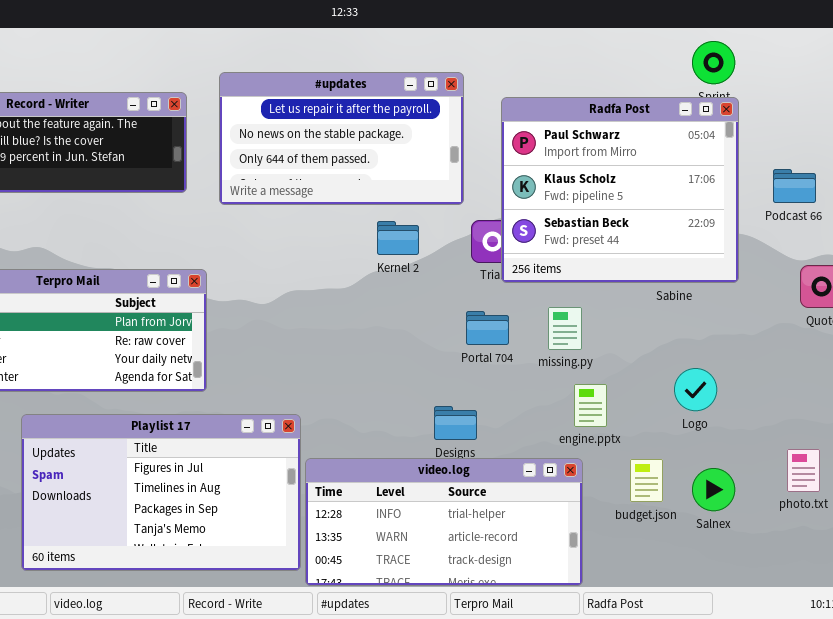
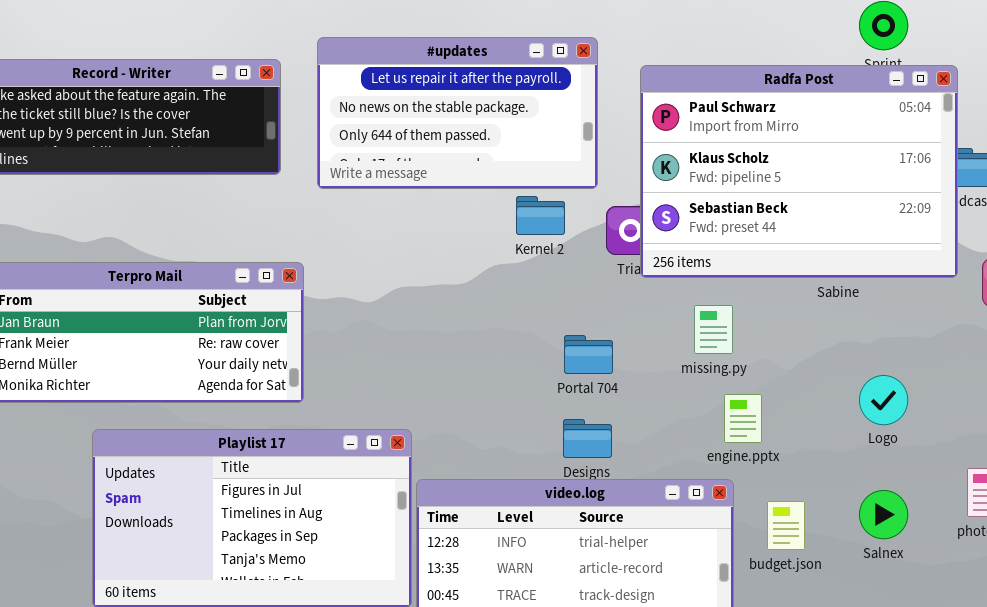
Radfa Post: [501,97,739,283] -> [640,65,958,278], resized
Kernel 2: [377,221,419,255] -> [516,196,565,235], moved
Portal 704: [466,311,509,345] -> [564,335,613,374], moved
Logo: [674,368,717,411] -> [859,375,908,425], moved
budget.json: [630,459,663,502] -> [767,501,805,550], moved

